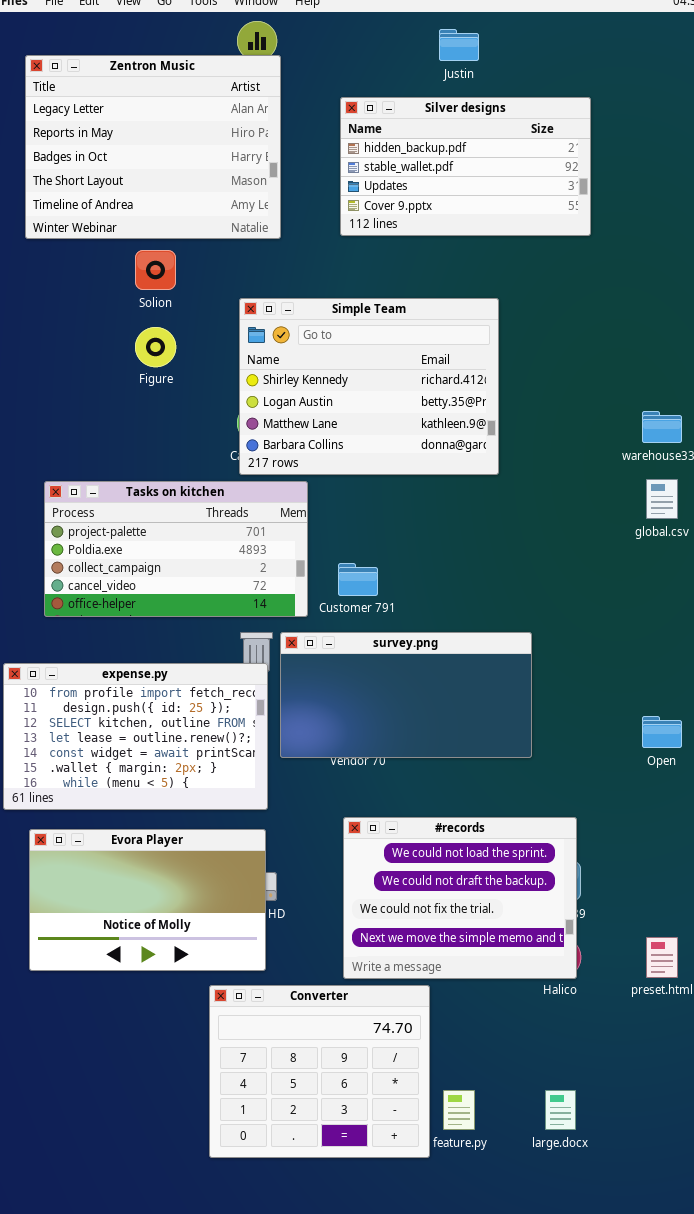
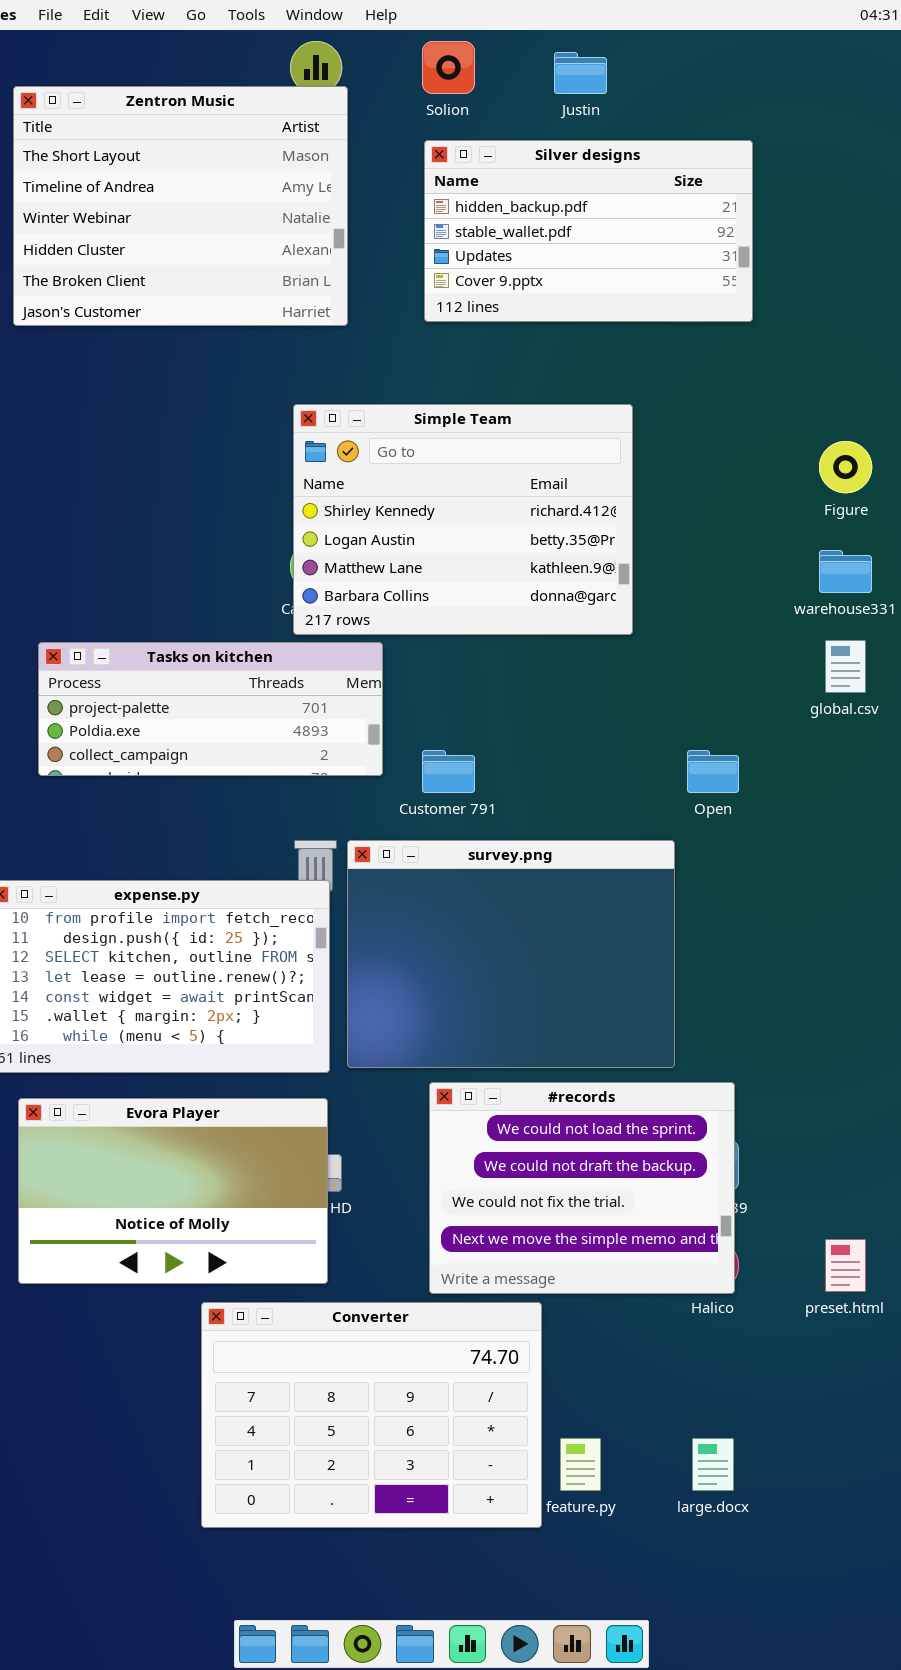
Zentron Music: [25,55,281,239] -> [13,86,348,326], scrolled down 3 rows
Solion: [135,250,176,290] -> [422,41,475,94], moved
Figure: [135,327,176,367] -> [819,441,872,493], moved
Tasks on kitchen: [44,481,308,617] -> [38,642,383,776], resized
survey.png: [280,632,532,758] -> [347,840,675,1068], resized
Open: [642,716,682,748] -> [687,750,739,793], moved
Converter: [209,985,430,1158] -> [201,1302,542,1528], resized

